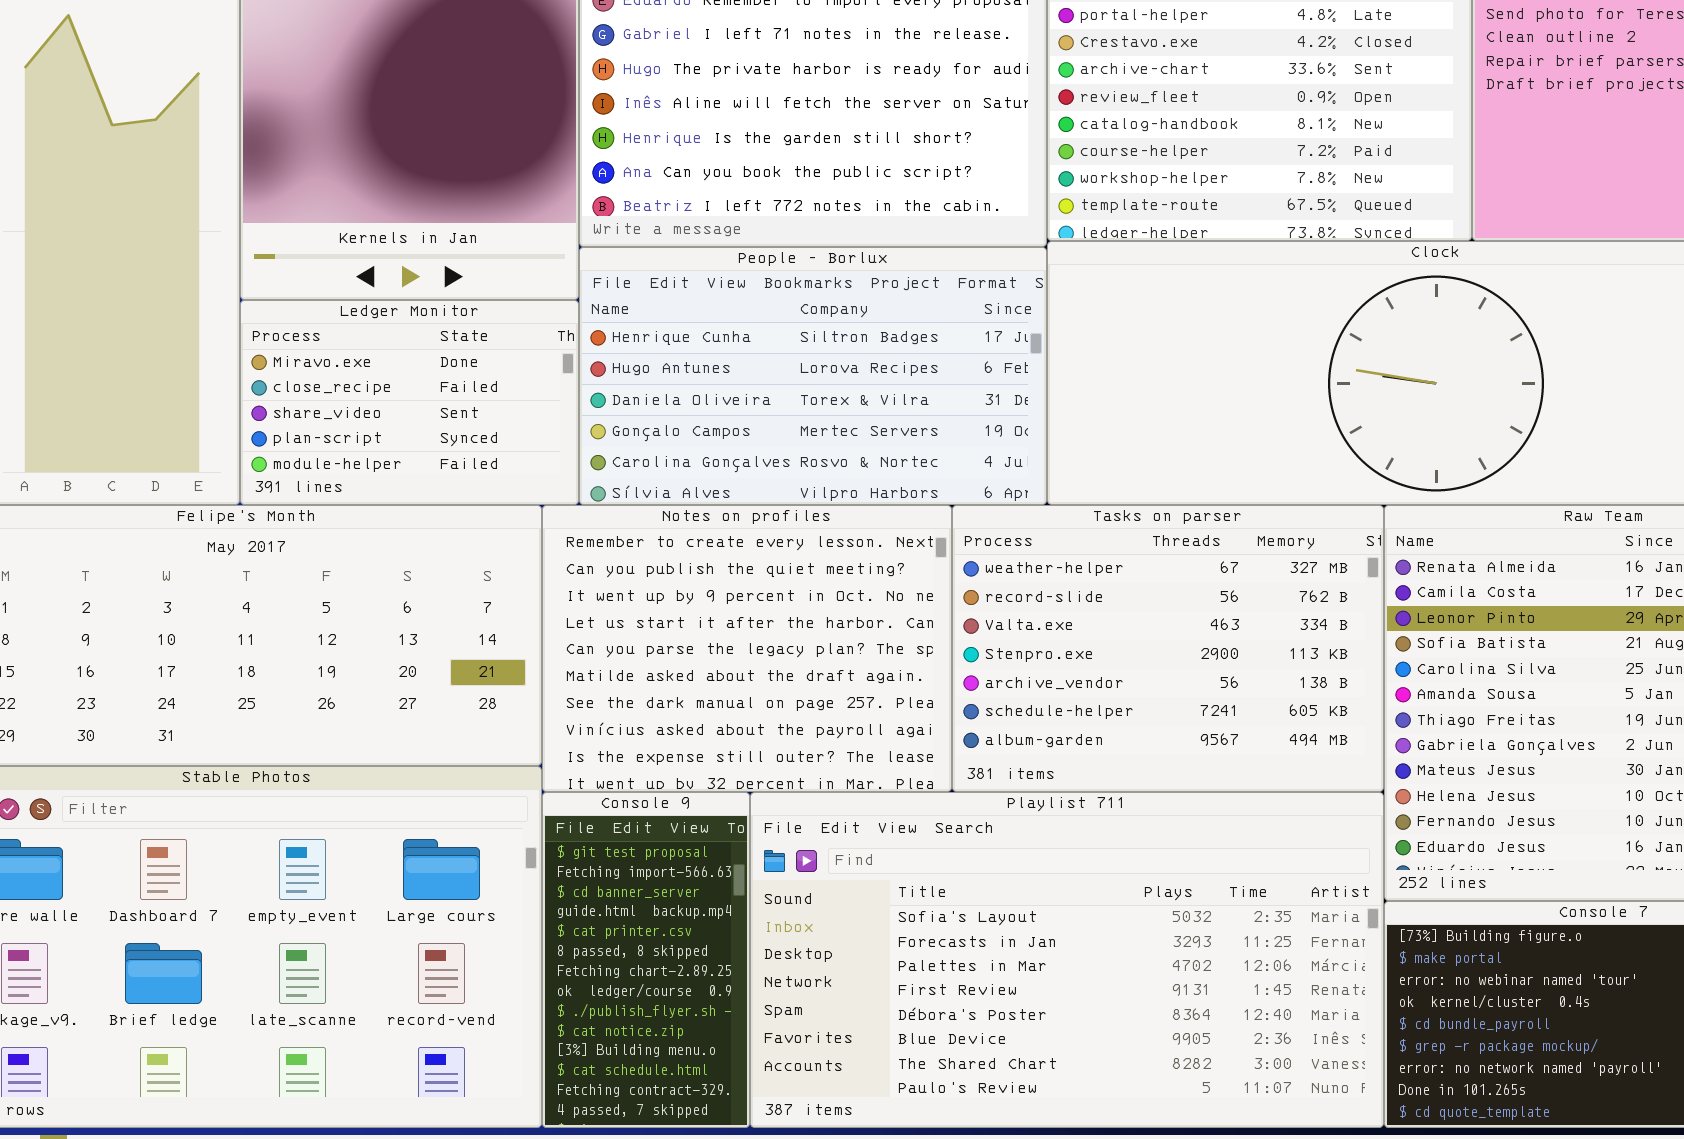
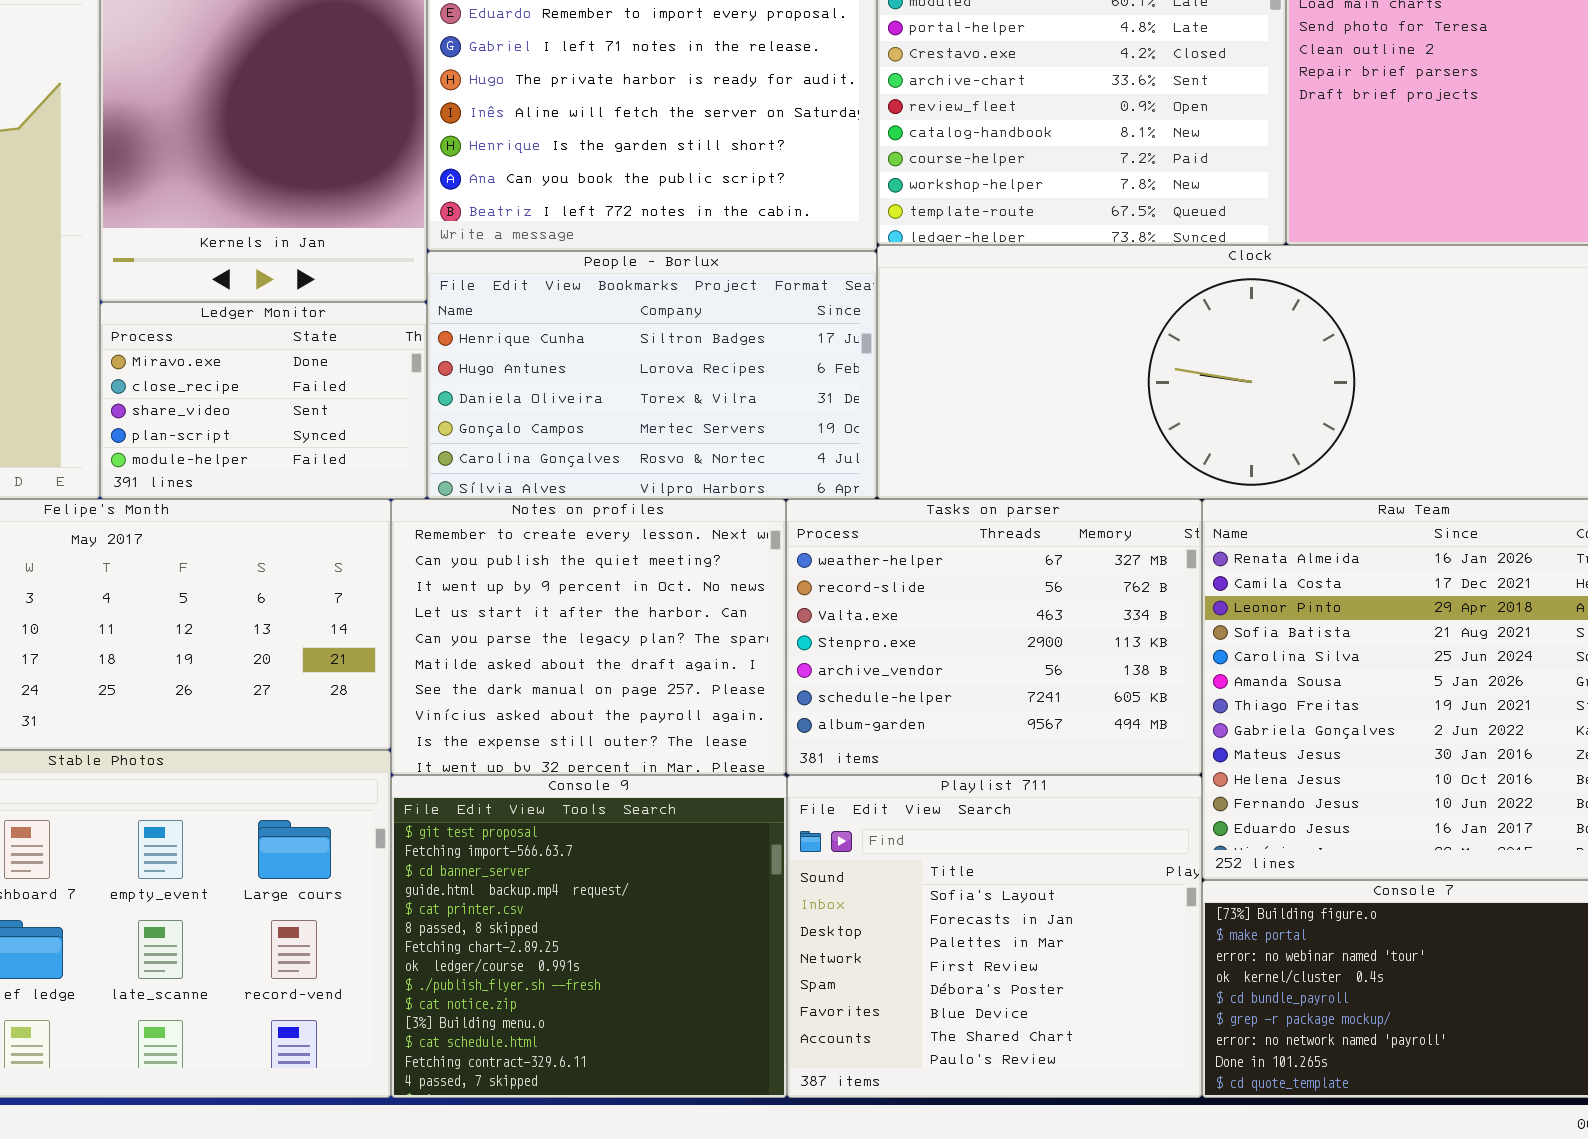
Console 9: [542,792,750,1128] -> [391,775,787,1098], resized
Playlist 711: [750,792,1384,1128] -> [787,775,1202,1098], resized

